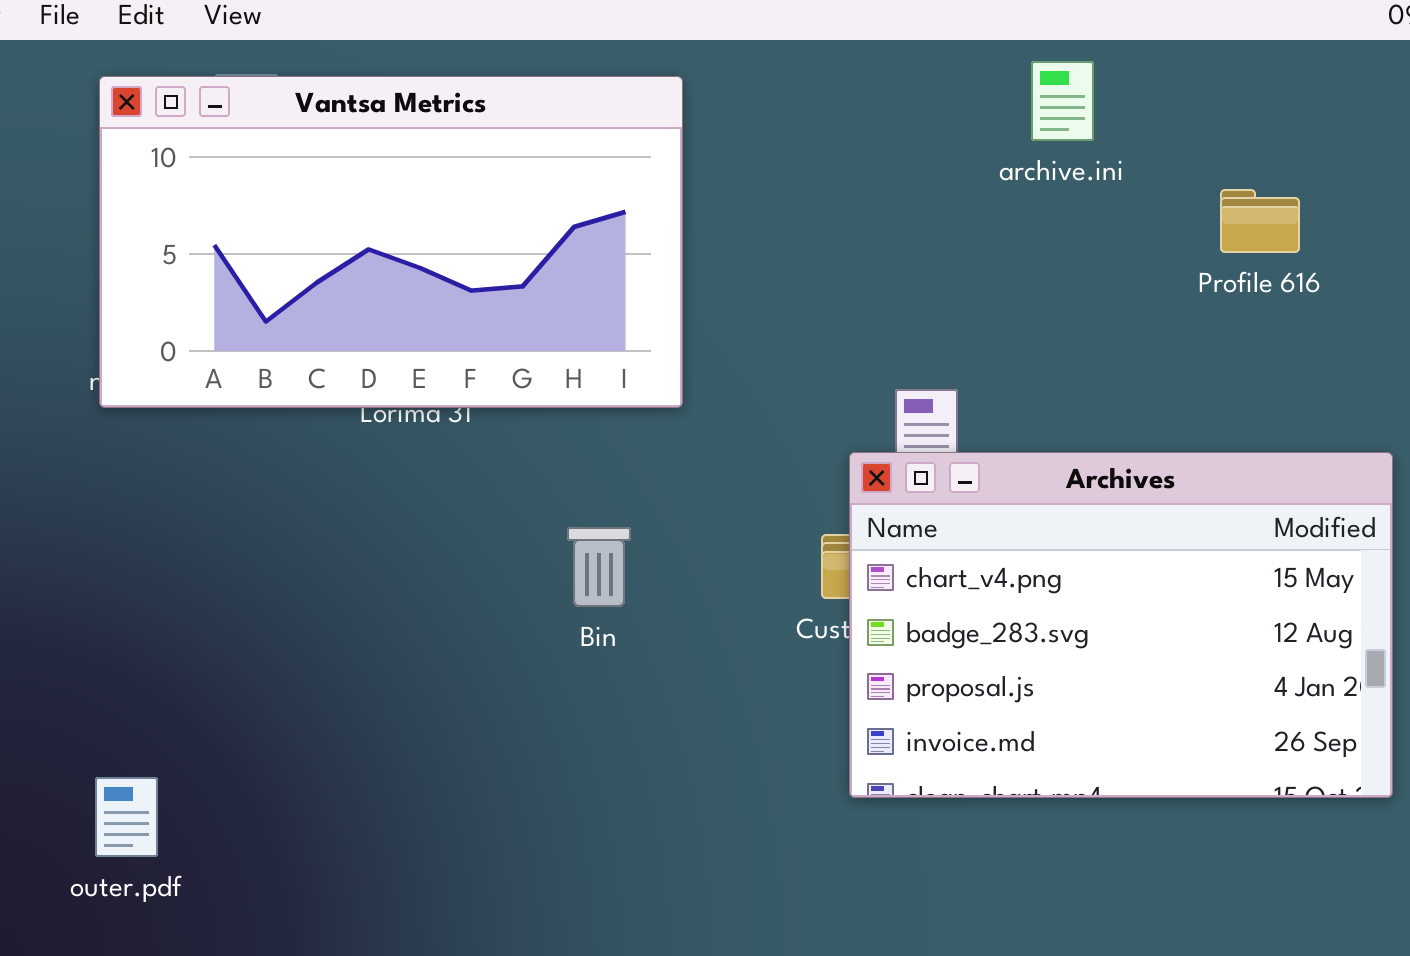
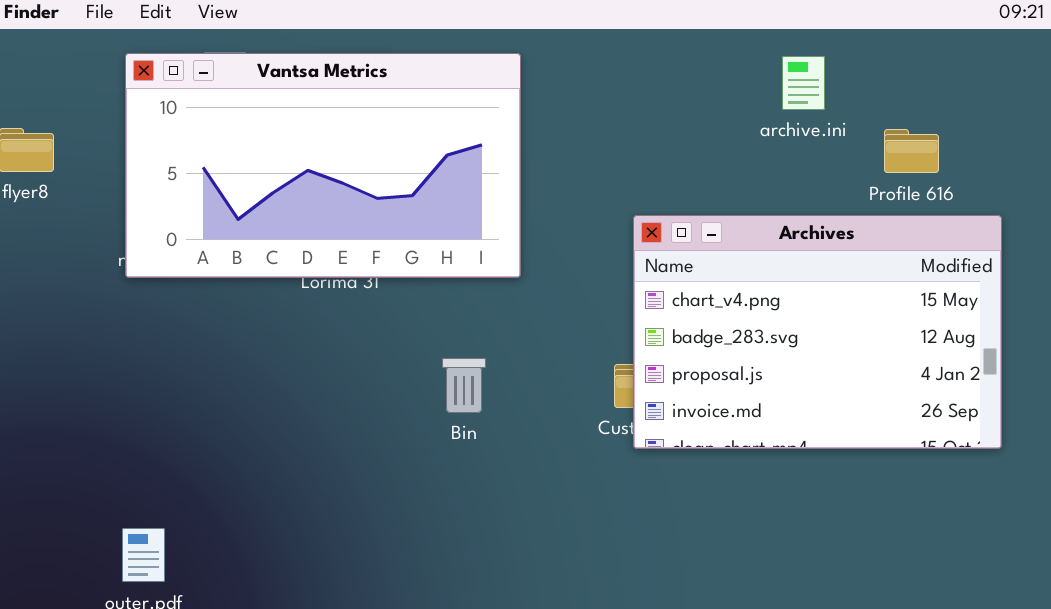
archive.ini: [1031,61,1094,141] -> [782,56,825,110], moved
Archives: [849,452,1393,798] -> [633,215,1002,449], moved

